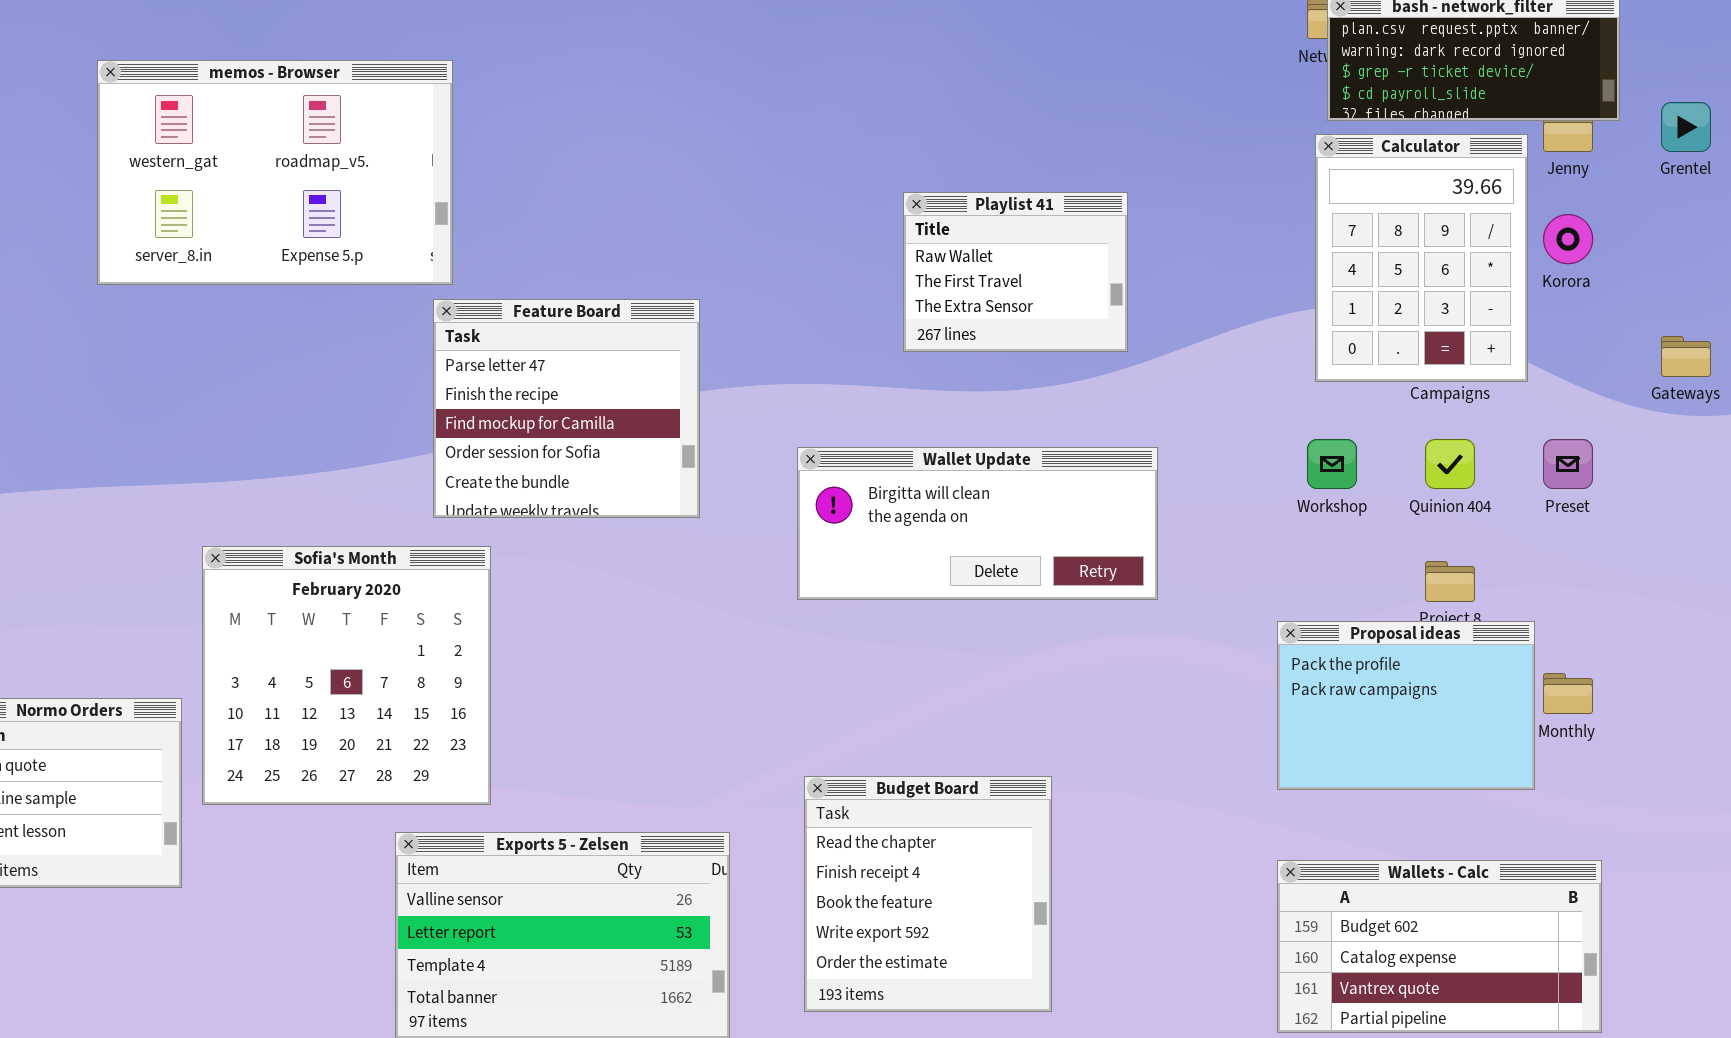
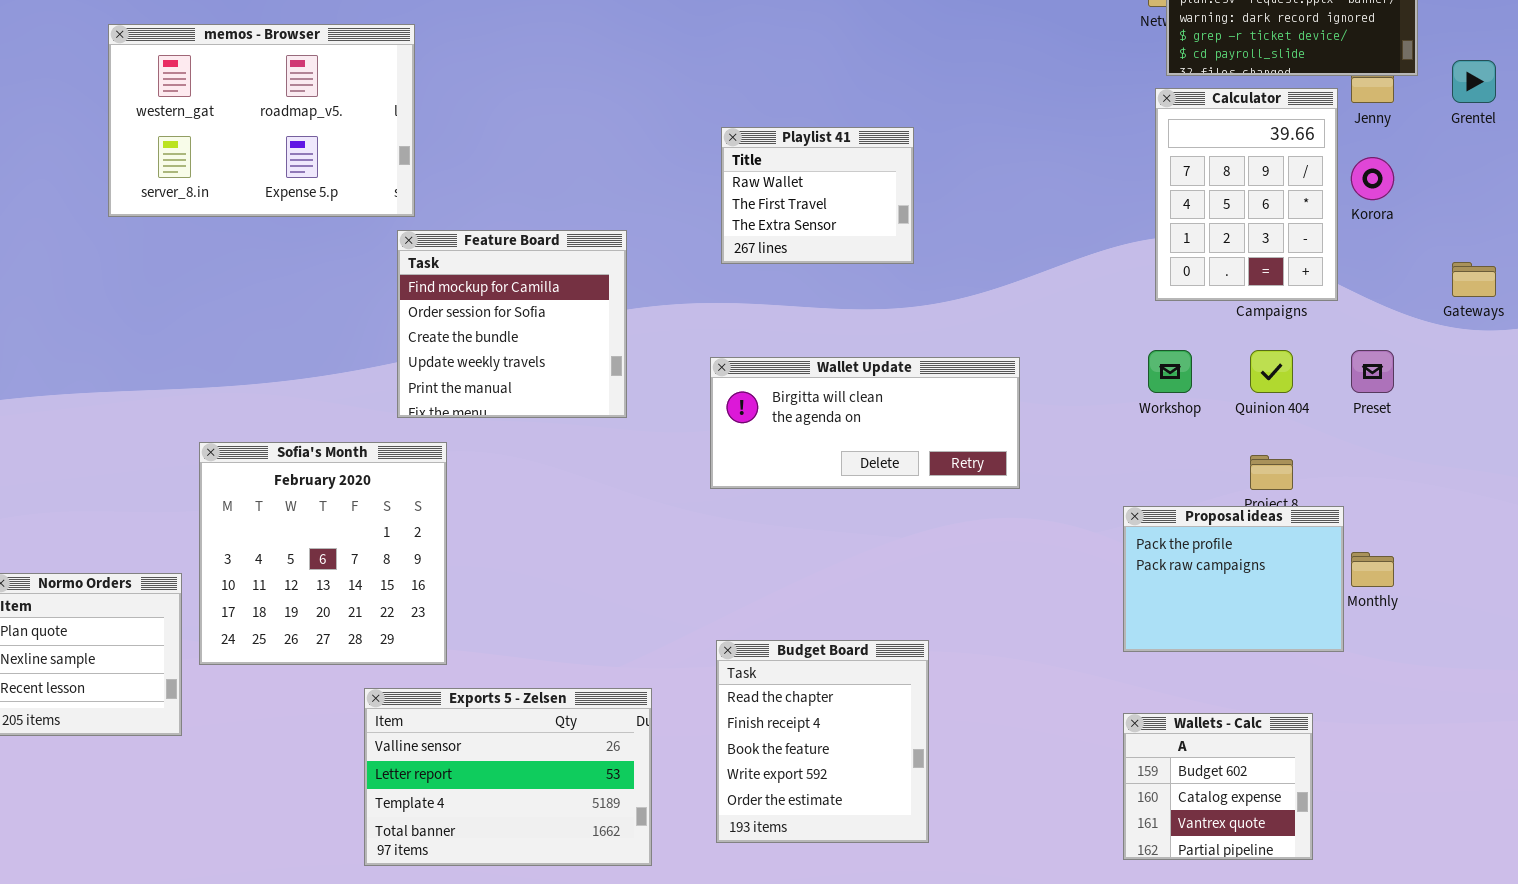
Playlist 41: [903,192,1128,352] -> [721,127,914,264], moved
Feature Board: [433,299,700,518] -> [397,230,627,418], scrolled down 2 rows
Wallets - Calc: [1277,860,1602,1033] -> [1123,713,1313,860], resized

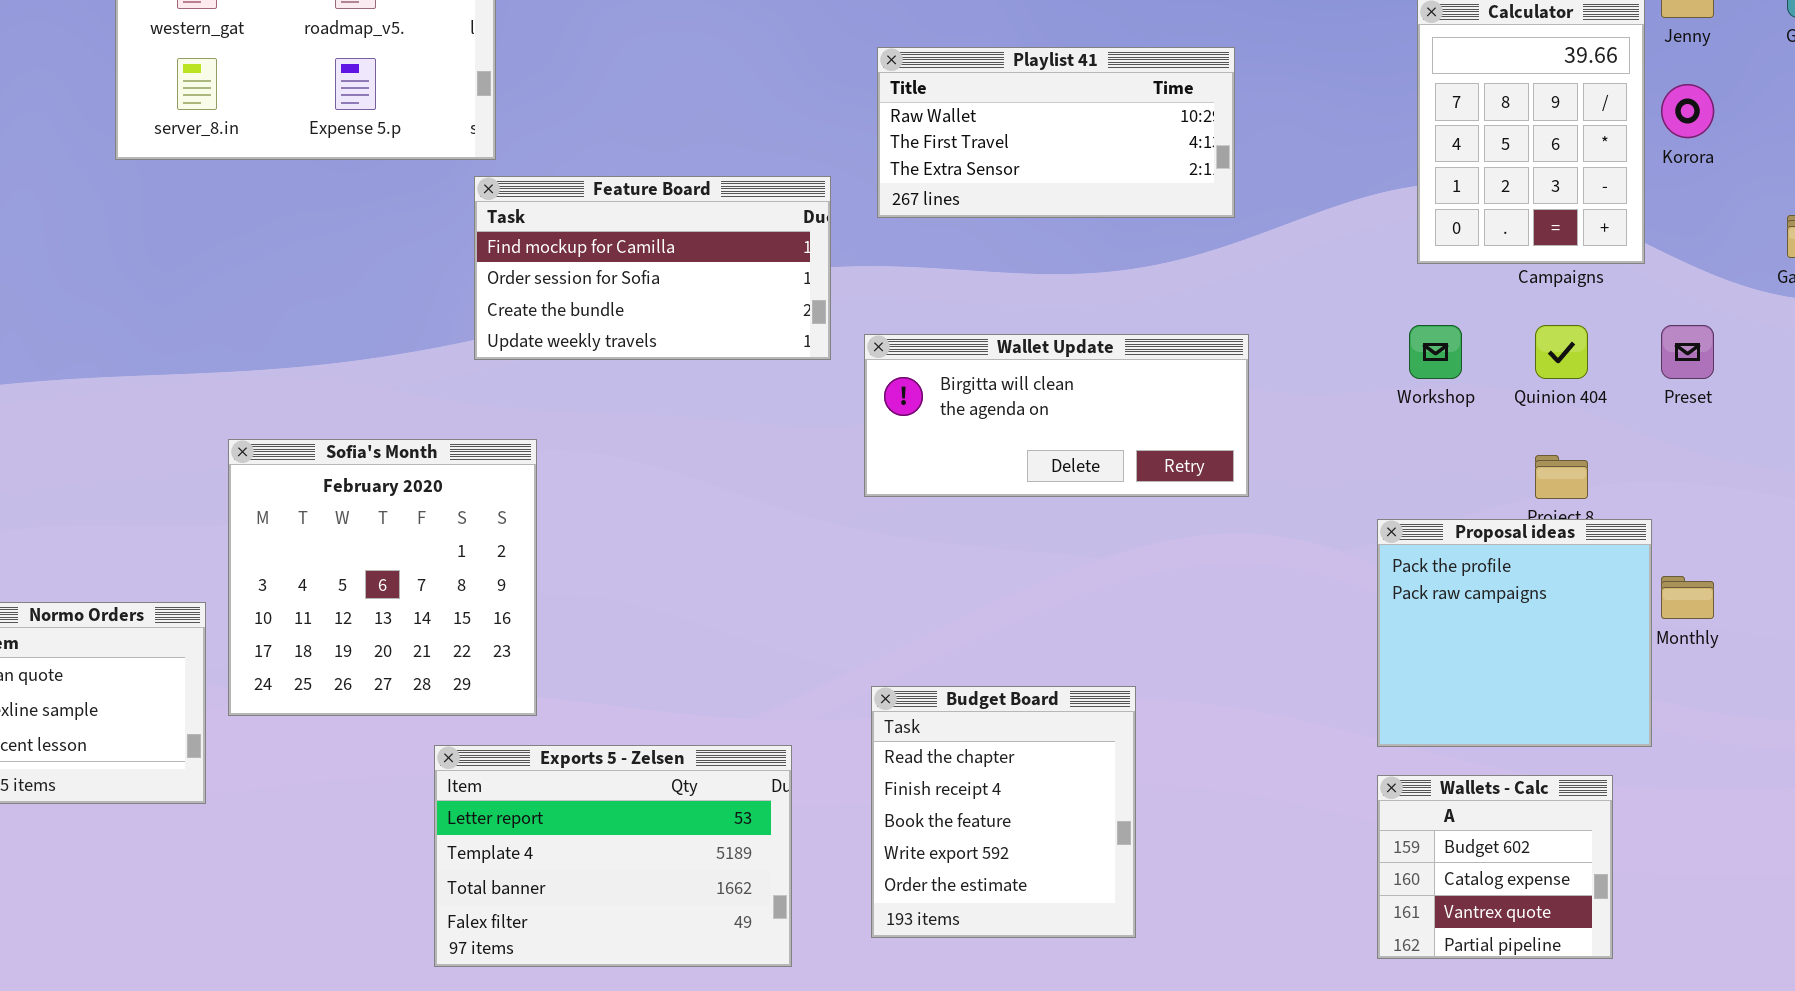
Playlist 41: [721,127,914,264] -> [877,47,1235,218], resized
Feature Board: [397,230,627,418] -> [474,176,831,360], resized
Proposal ideas: [1123,506,1344,652] -> [1377,519,1652,747], resized
Exports 5 - Zelsen: [364,688,652,866] -> [434,745,792,967], scrolled down 1 row

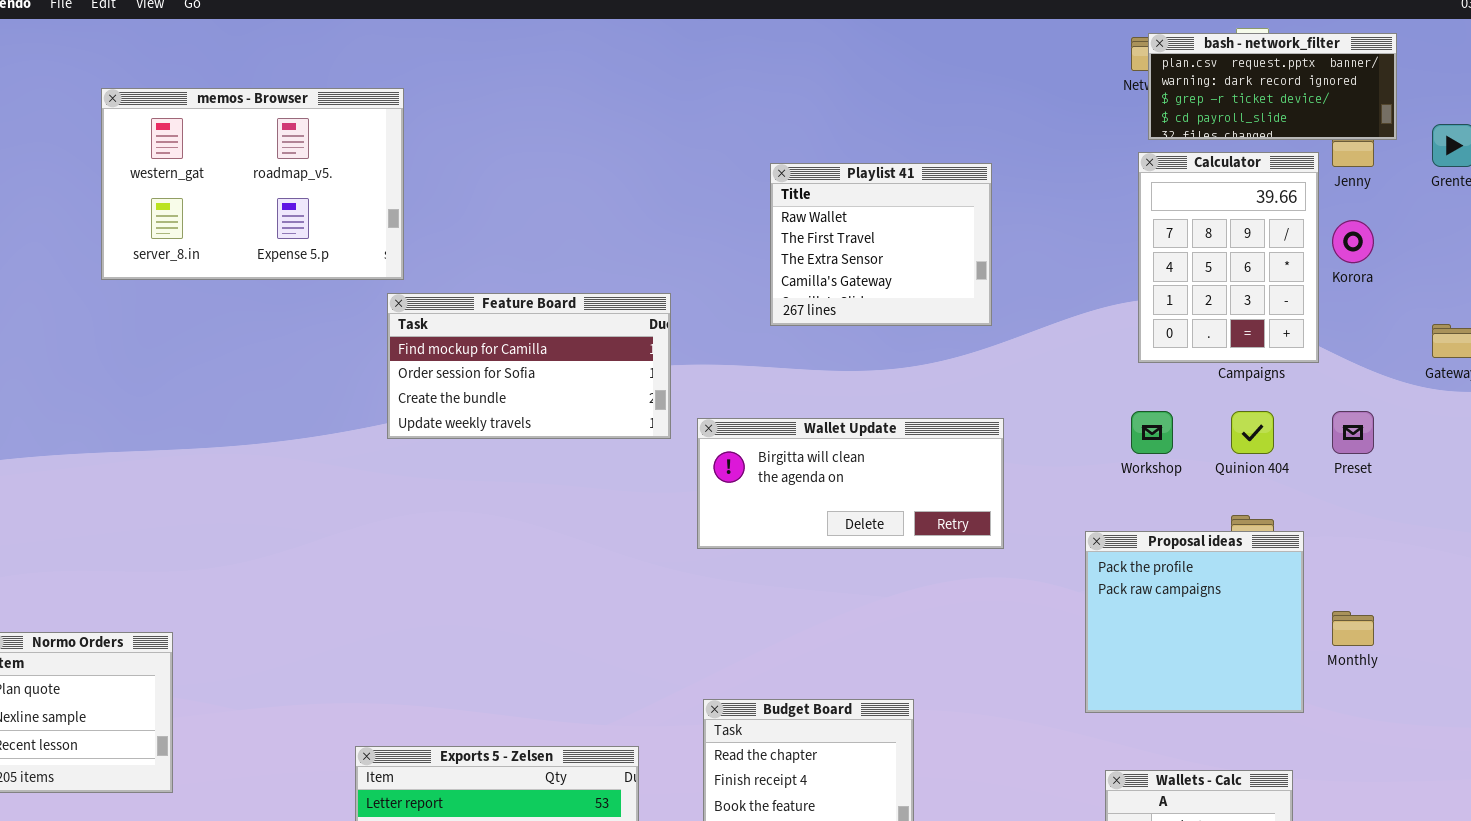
Playlist 41: [877,47,1235,218] -> [770,163,992,326], resized
Sofia's Month: [228,439,537,716] -> none, closed
Proposal ideas: [1377,519,1652,747] -> [1085,531,1304,713], moved

